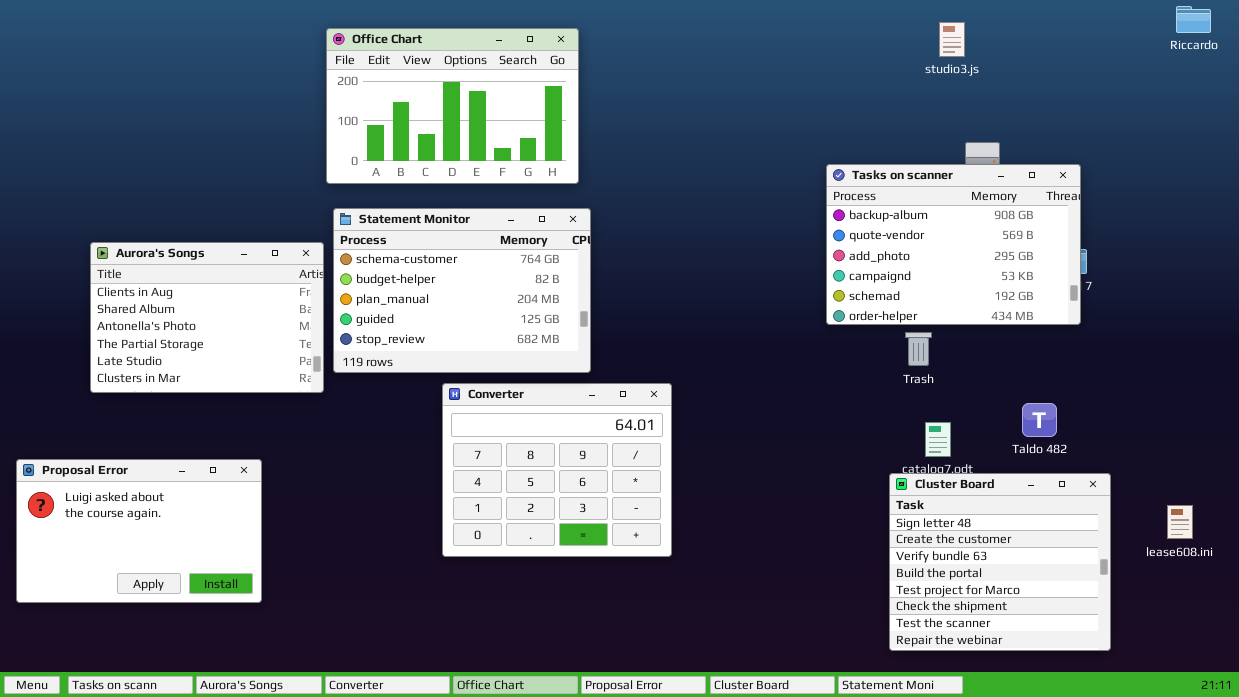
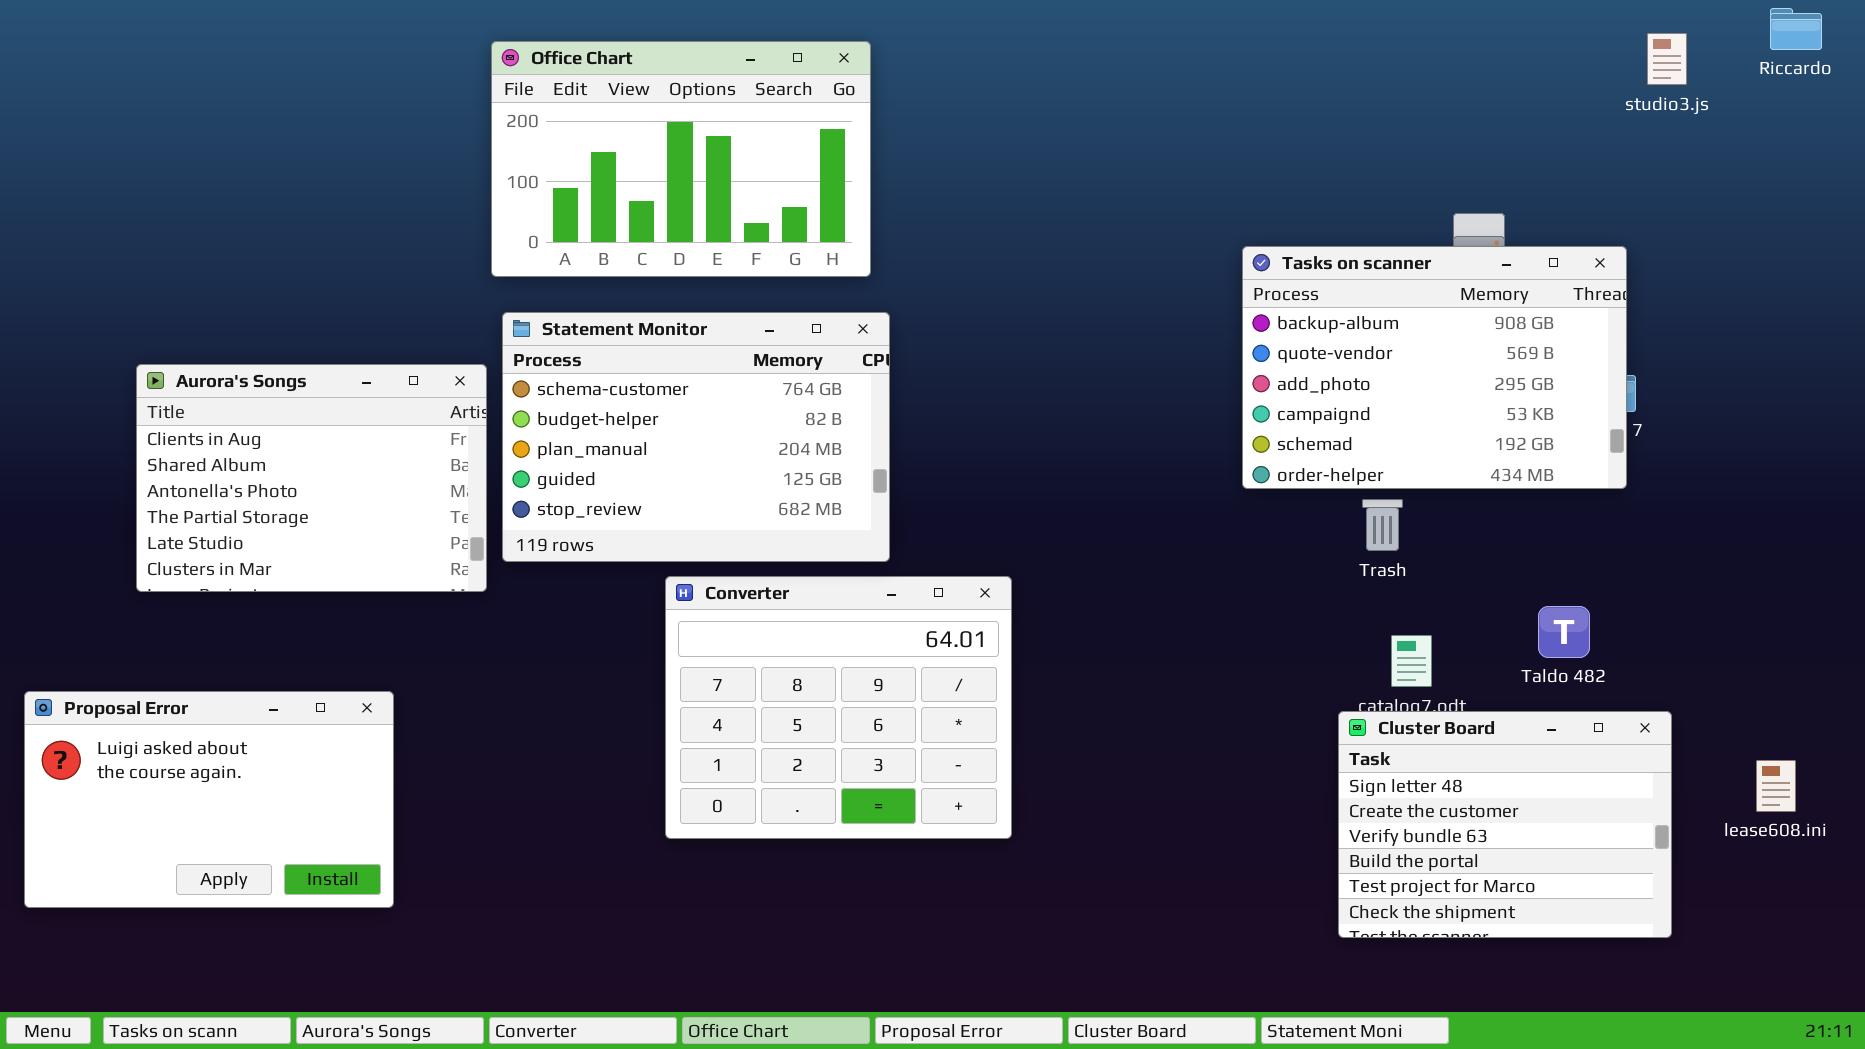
studio3.js: [939,22,965,57] -> [1647,33,1687,85], moved
Cluster Board: [889,473,1111,651] -> [1338,711,1672,938], resized

